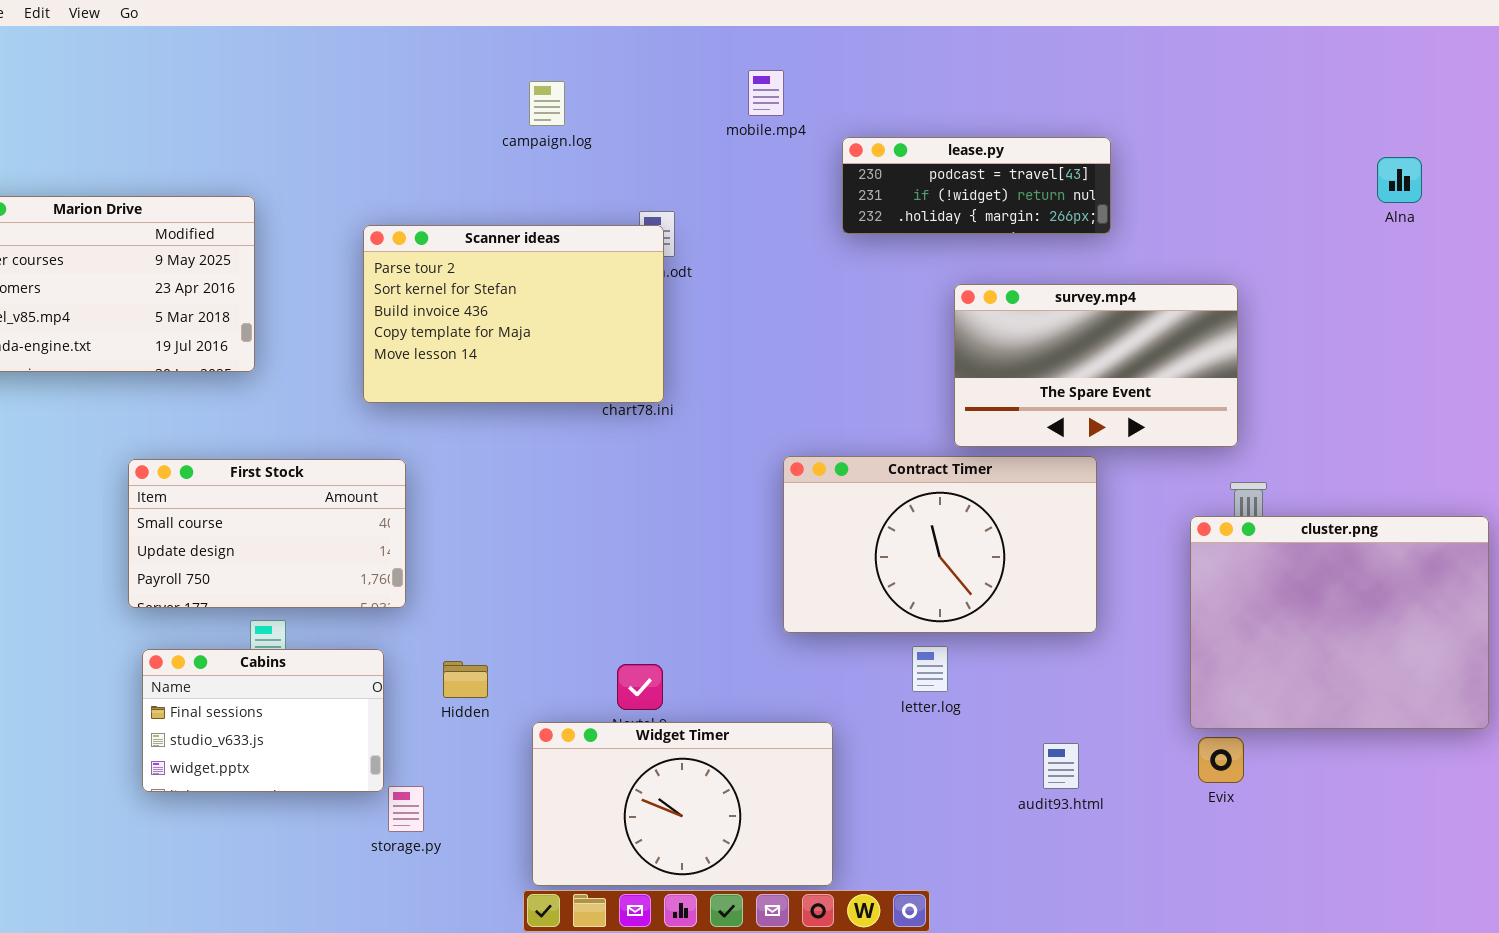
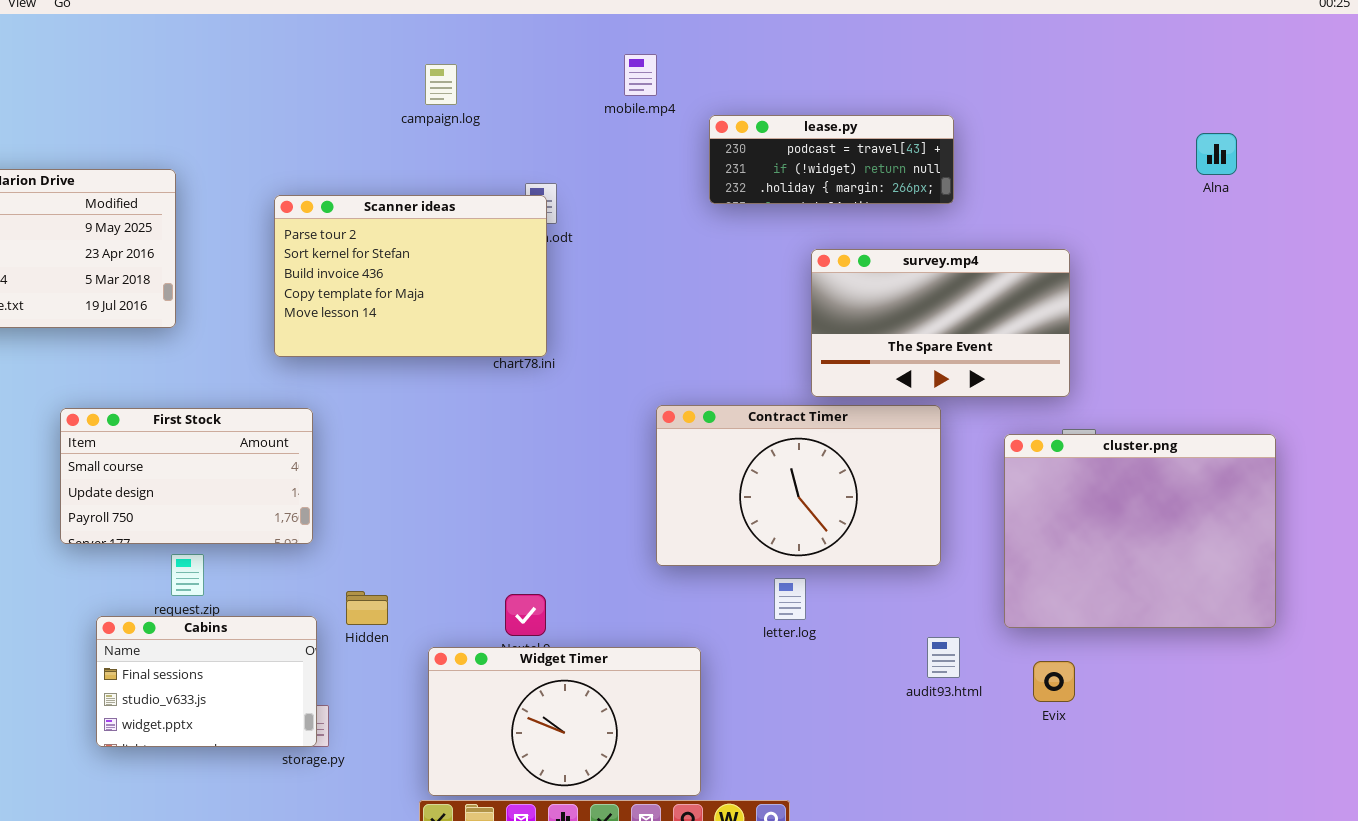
cluster.png: [1190,516,1489,729] -> [1004,434,1276,628], moved
Cabins: [142,649,384,792] -> [96,616,317,747], moved
audit93.html: [1043,743,1079,789] -> [927,637,960,678], moved

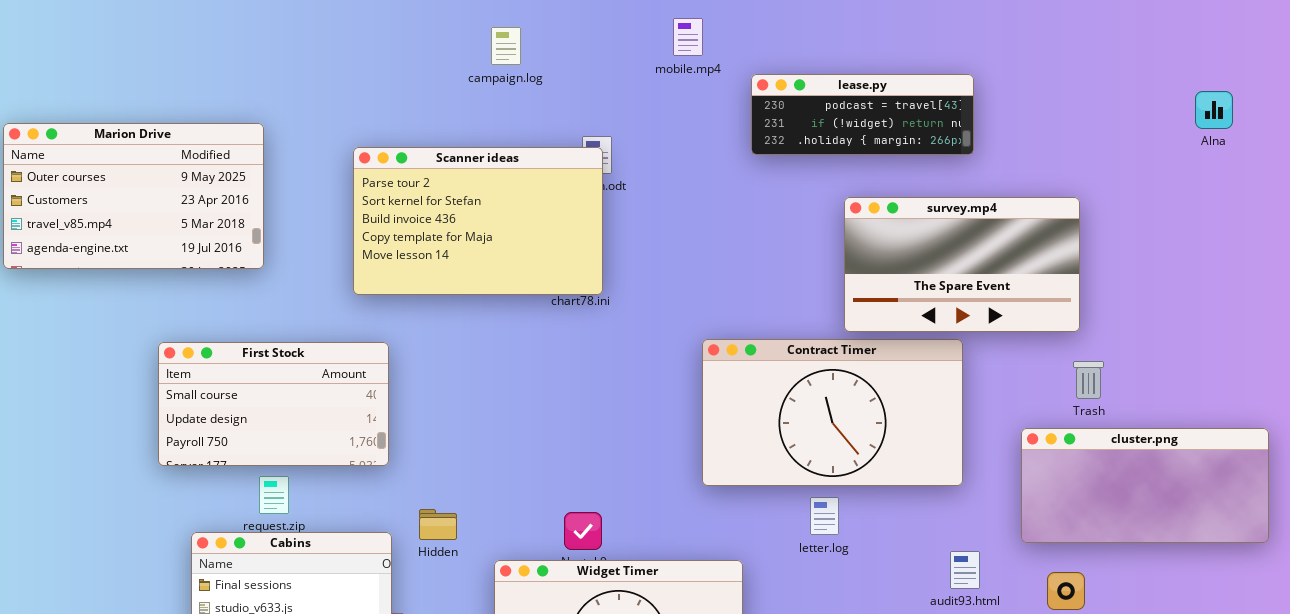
cluster.png: [1004,434,1276,628] -> [1021,428,1269,543], resized

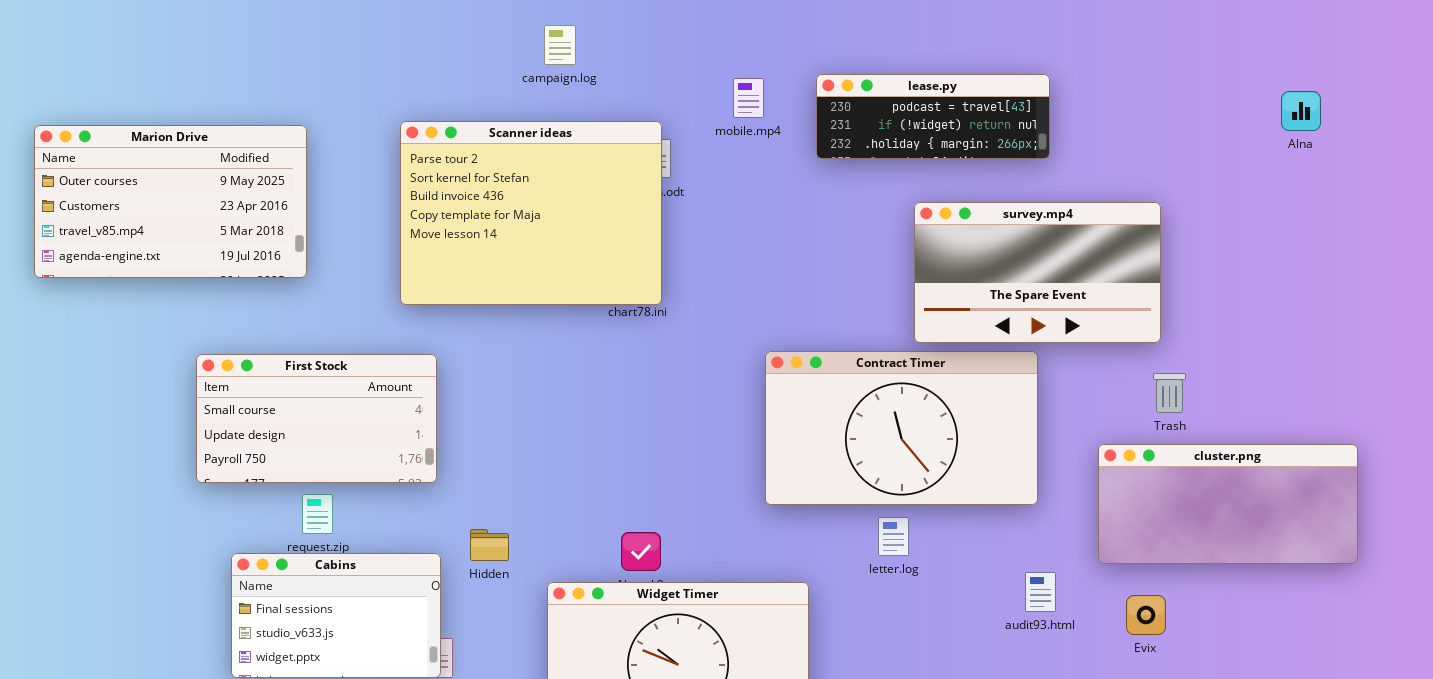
mobile.mp4: [673,18,703,56] -> [733,78,764,118], moved
Scanner ideas: [353,147,603,295] -> [400,121,662,305], resized

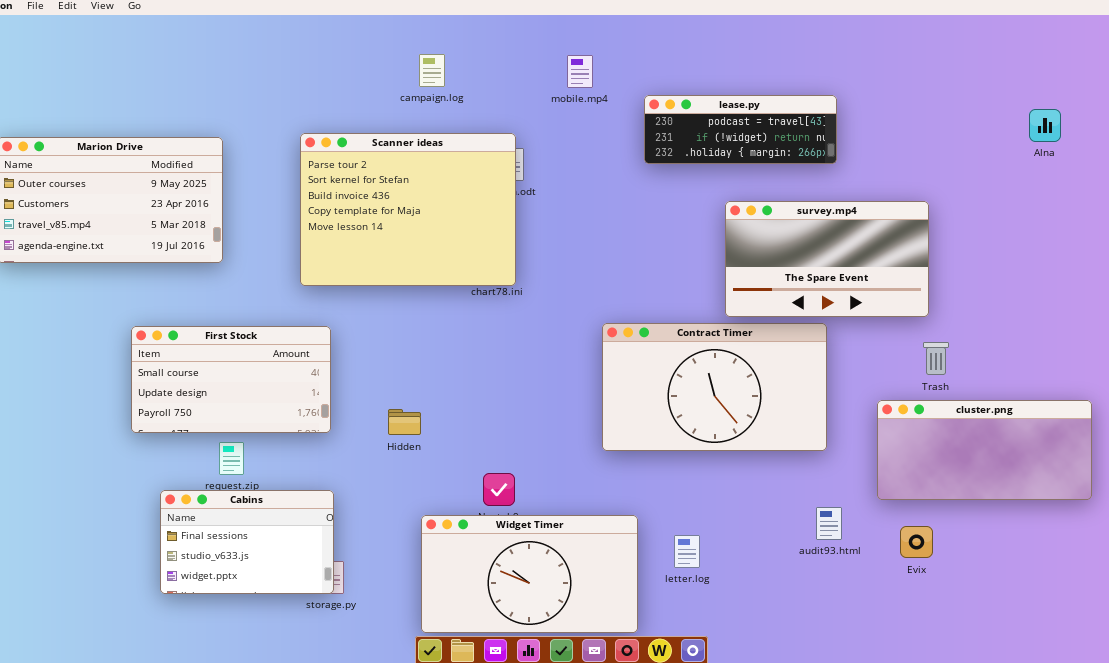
mobile.mp4: [733,78,764,118] -> [567,55,593,88], moved
letter.log: [878,517,909,556] -> [674,535,700,568], moved
Hidden: [470,529,509,561] -> [388,409,421,435], moved

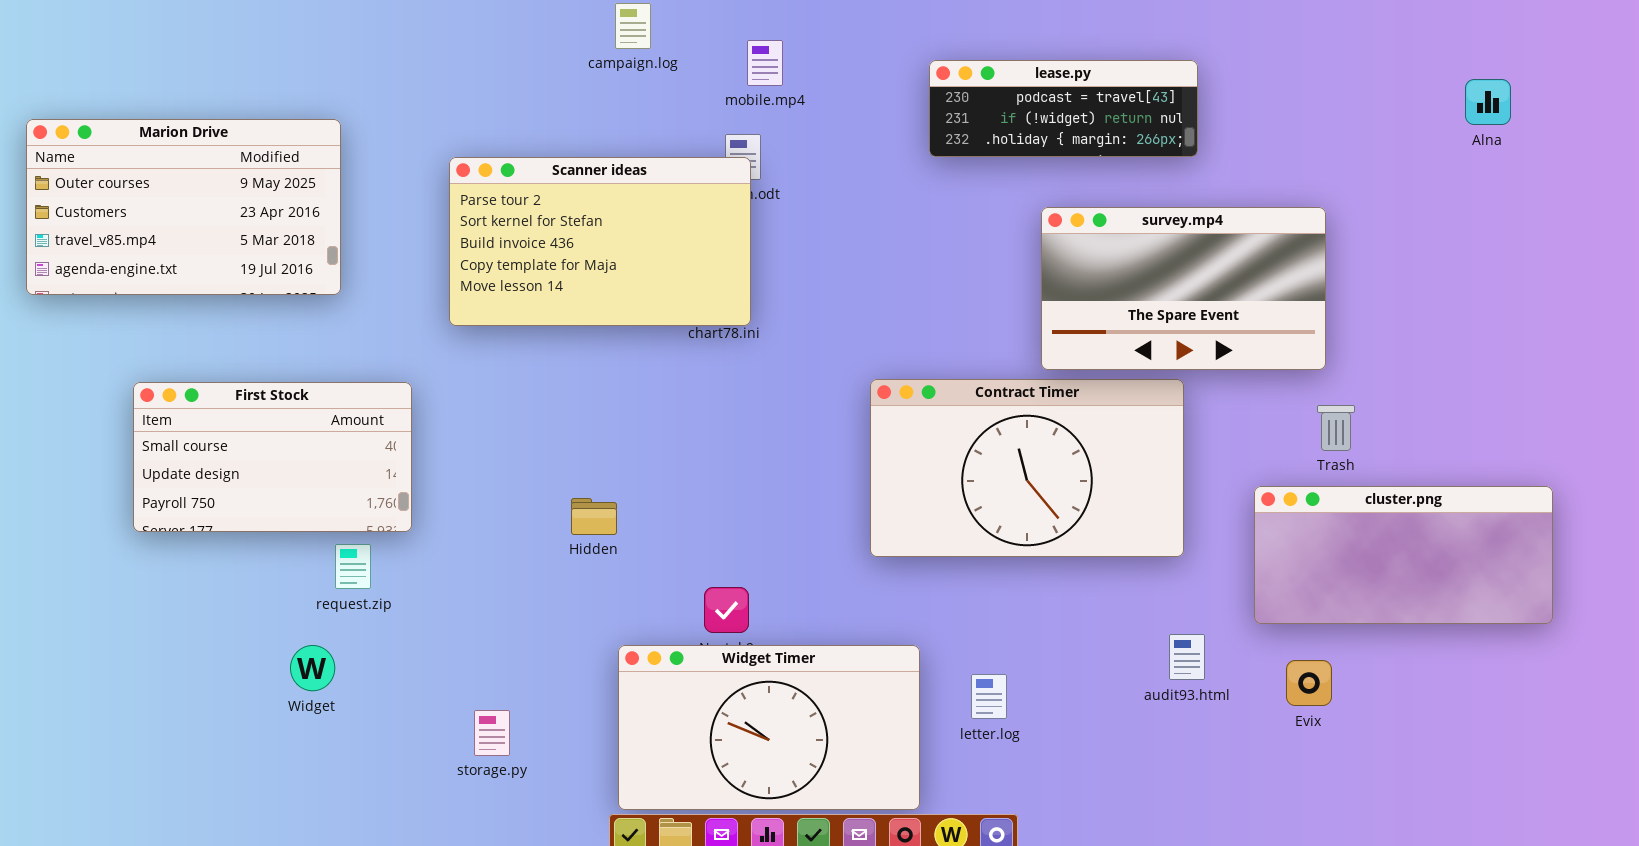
mobile.mp4: [567,55,593,88] -> [747,40,783,86], moved
Scanner ideas: [300,133,516,286] -> [449,157,751,326], resized
First Stock: [131,326,331,433] -> [133,382,412,532], moved
Cabins: [160,490,334,594] -> none, closed

